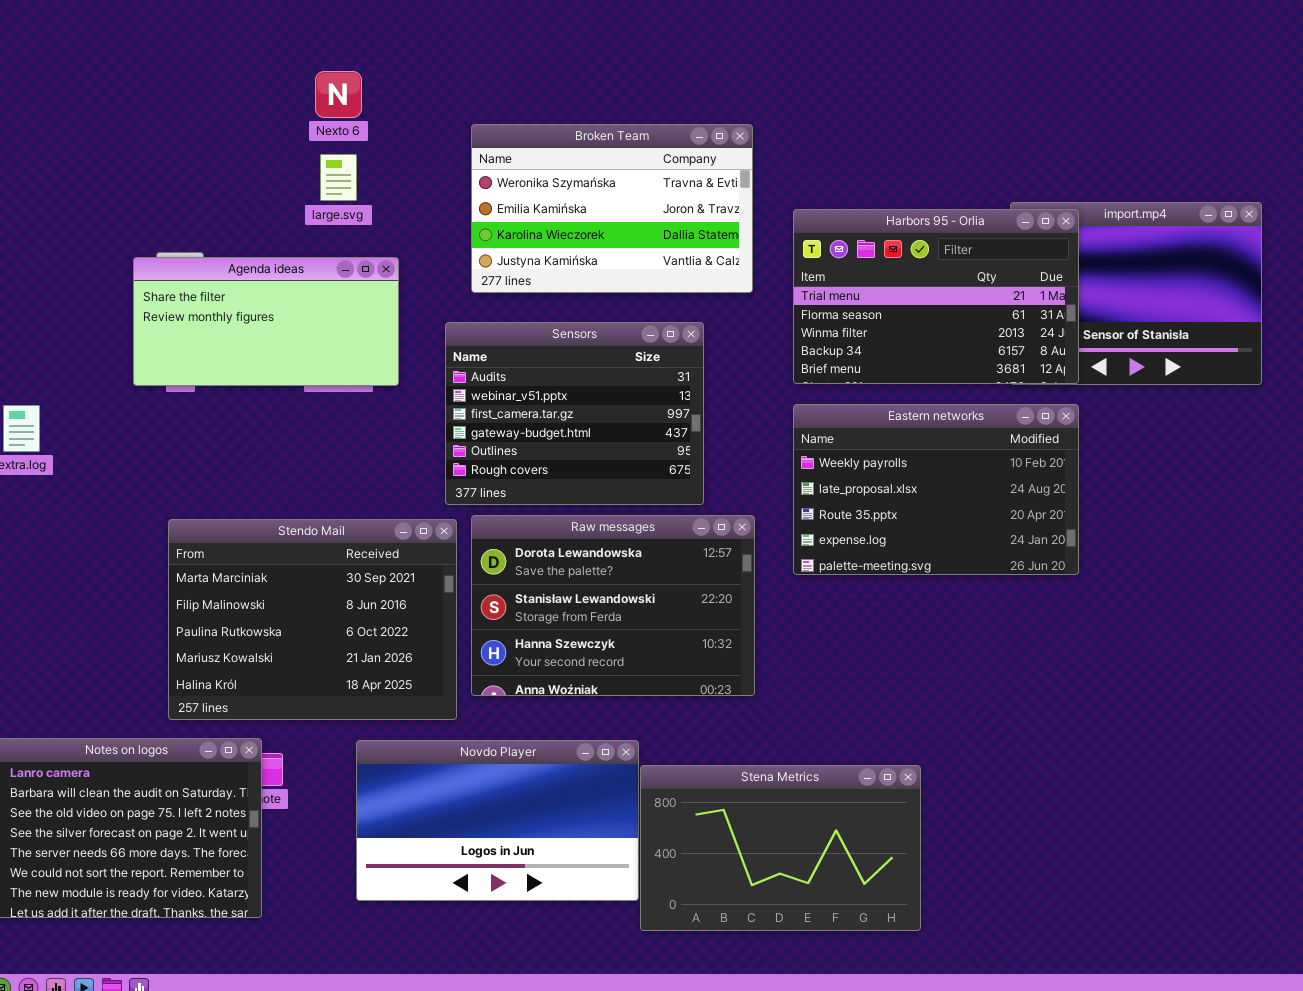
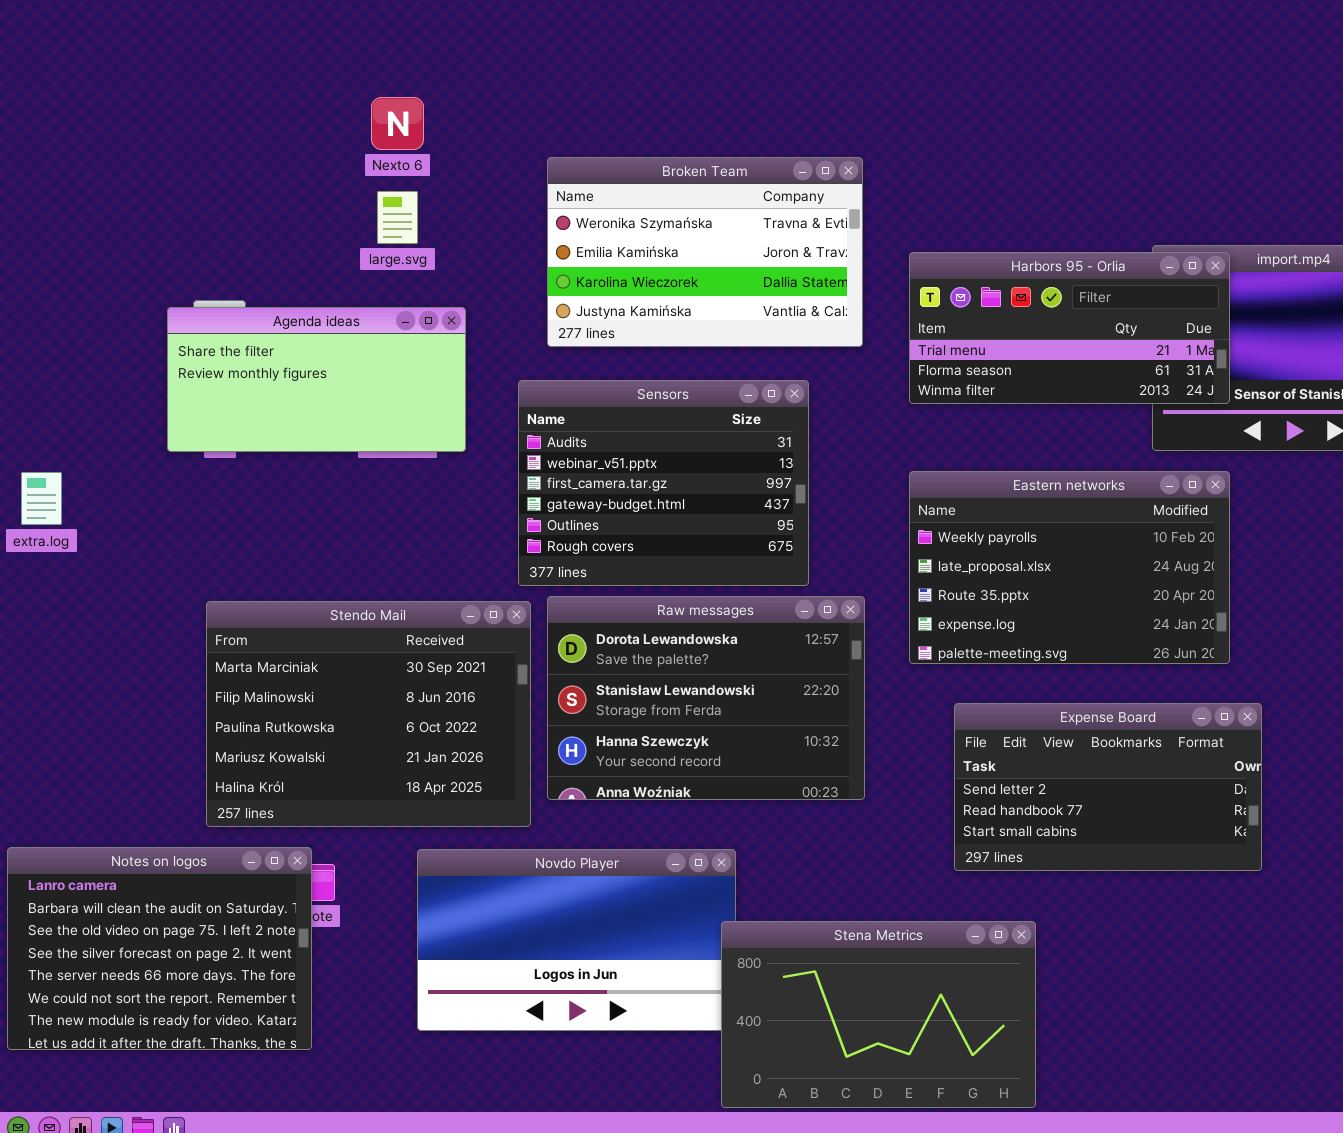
Harbors 95 - Orlia: [793,209,1079,384] -> [909,252,1230,404], resized
Expense Board: none -> [954,703,1262,871], opened
Stena Metrics: [640,765,921,931] -> [721,921,1036,1108], moved

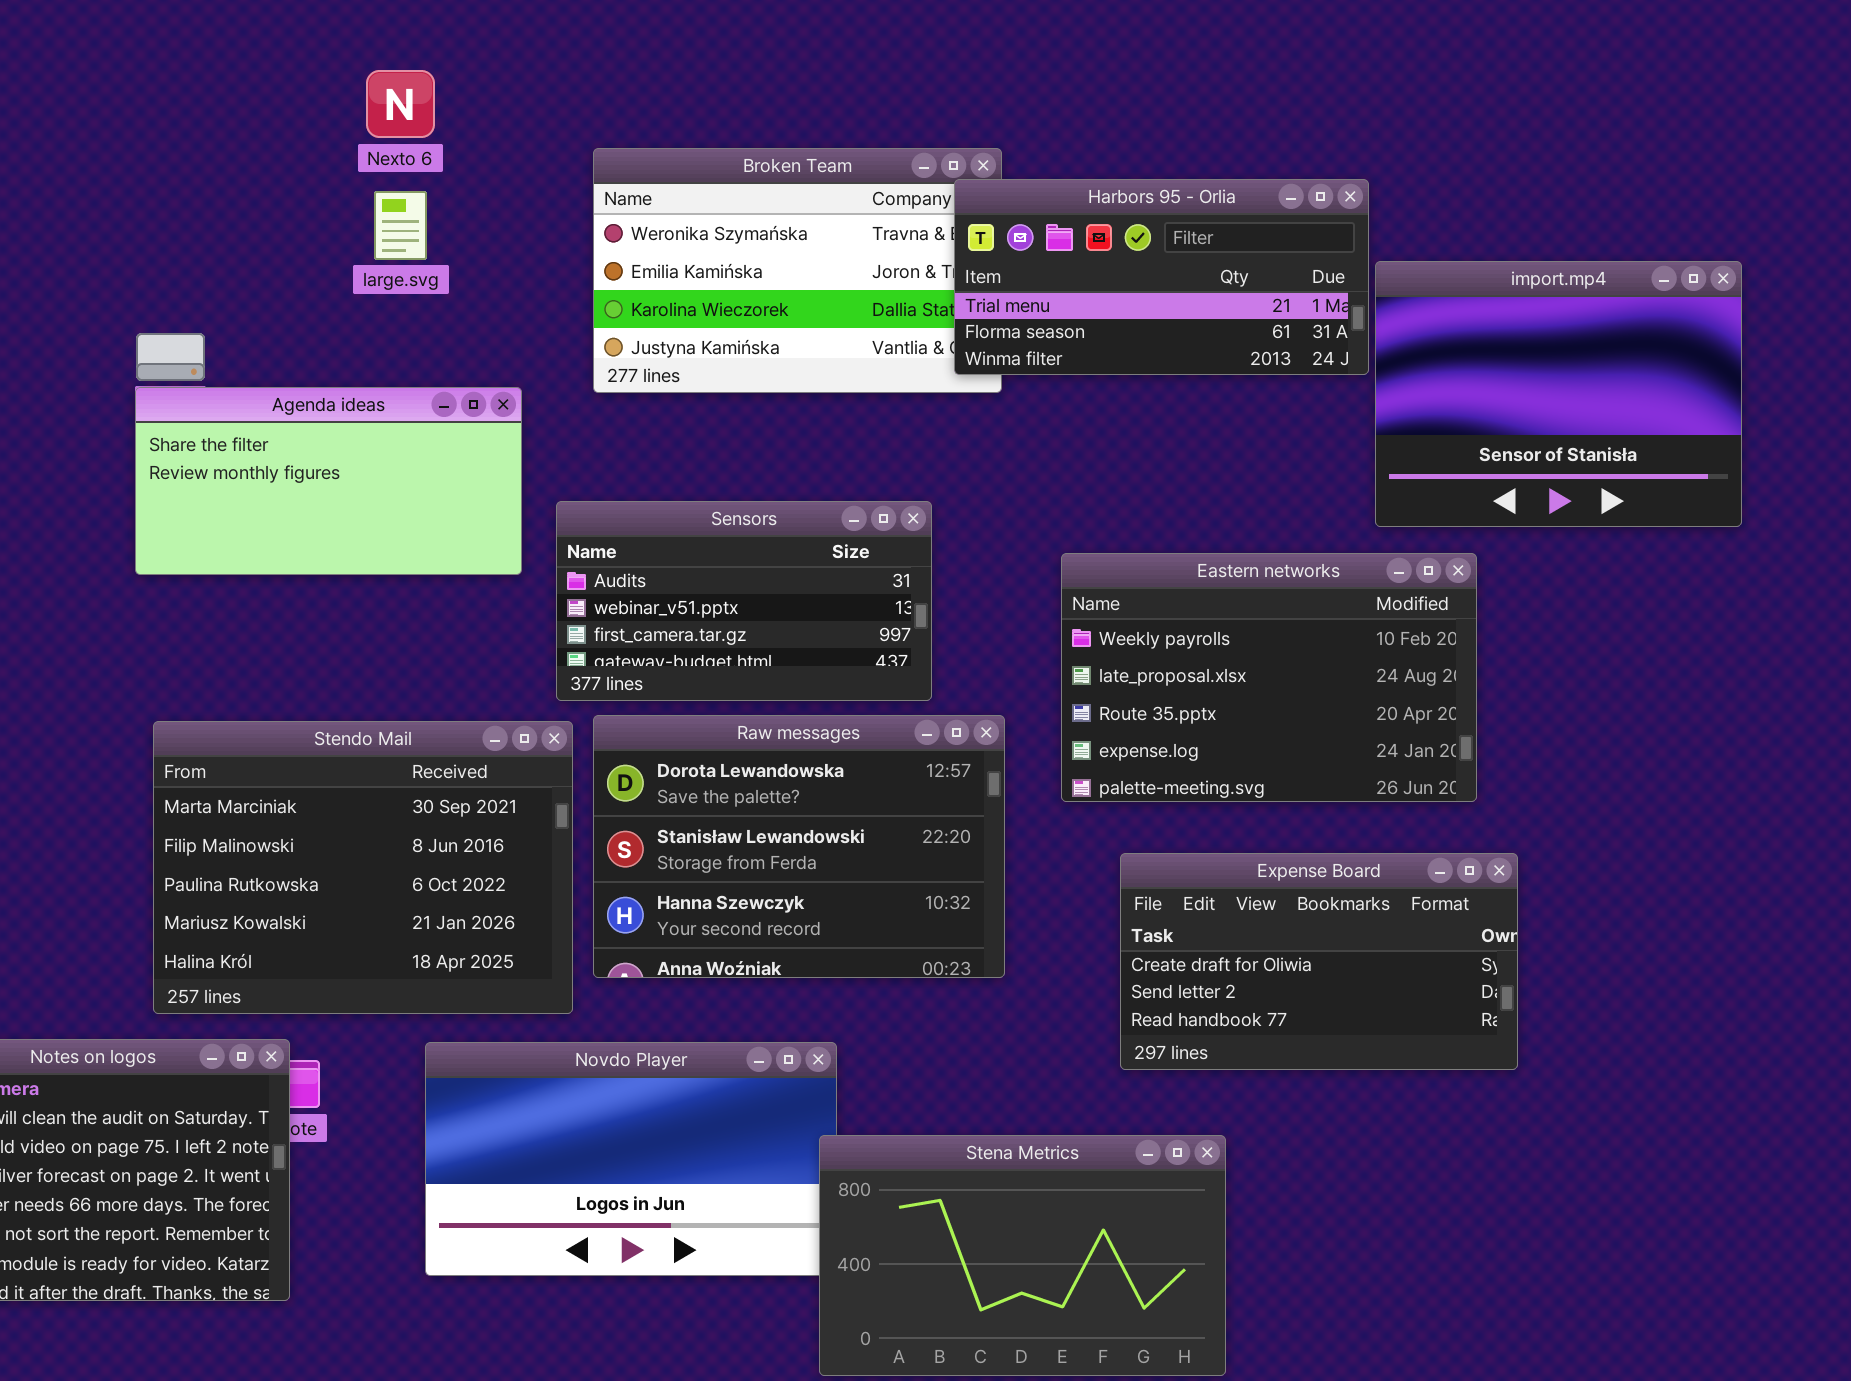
Harbors 95 - Orlia: [909,252,1230,404] -> [954,179,1369,375], moved
Agenda ideas: [167,307,466,452] -> [135,387,522,575], moved
Sensors: [518,380,809,586] -> [556,501,932,701], resized
Expense Board: [954,703,1262,871] -> [1120,853,1518,1070], scrolled up 1 row

